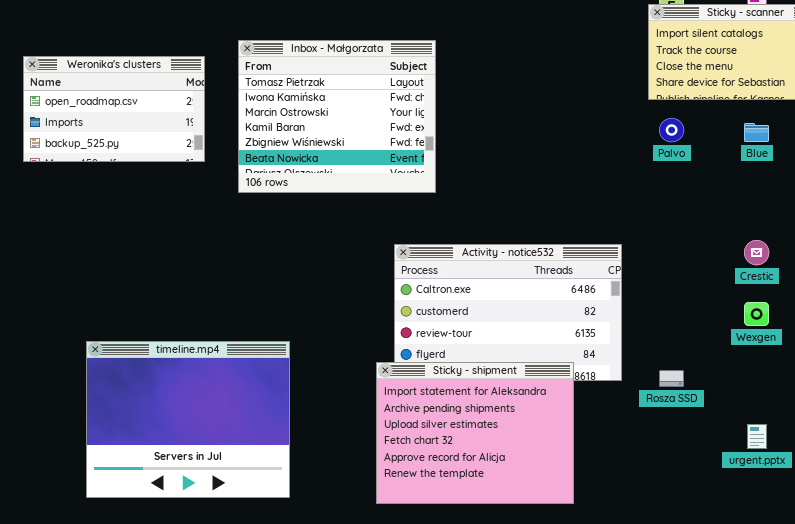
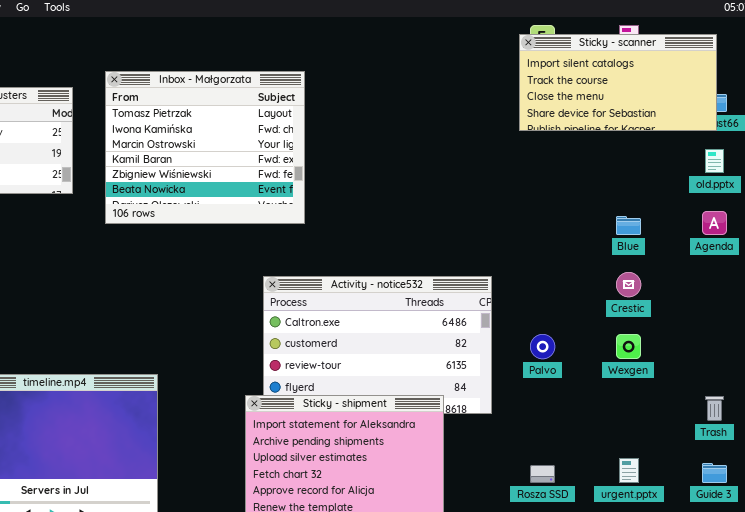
Palvo: [659,118,684,142] -> [530,334,555,359], moved
Blue: [744,123,769,142] -> [616,216,641,235], moved
Rosza SSD: [659,370,684,387] -> [530,465,555,483], moved

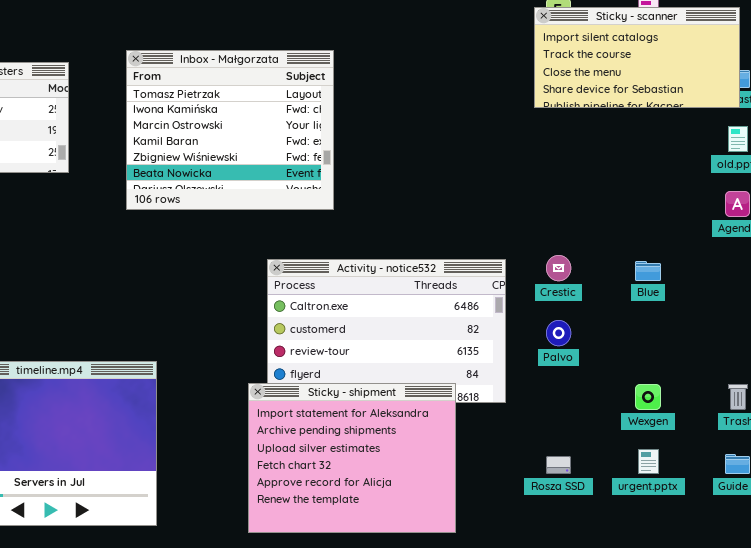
Inbox - Małgorzata: [105,71,305,224] -> [126,50,334,210], moved
Blue: [616,216,641,235] -> [635,261,661,281], moved
Crestic: [616,272,641,297] -> [546,255,571,281], moved
Wexgen: [616,334,641,359] -> [635,384,661,410], moved

